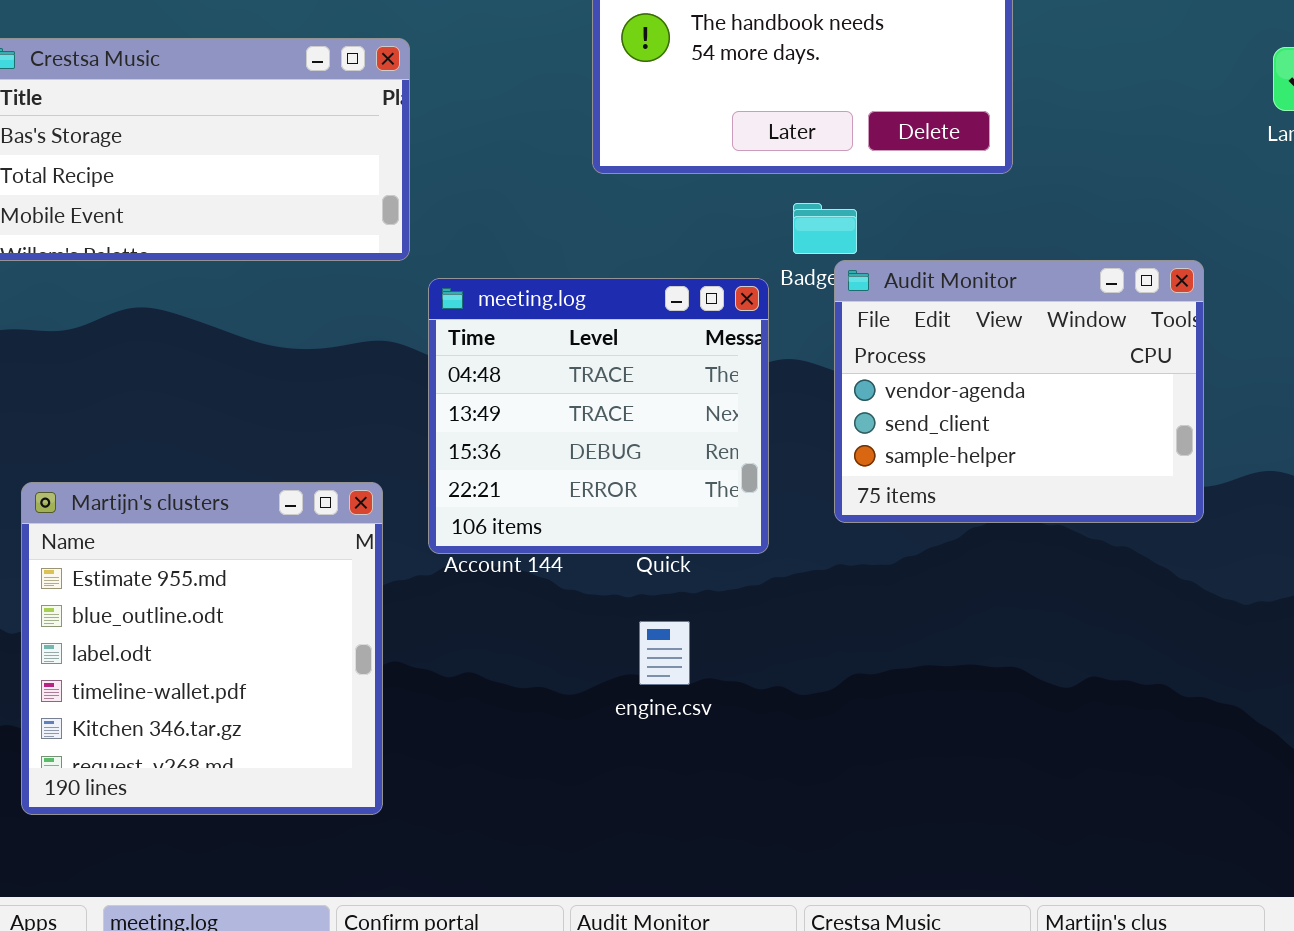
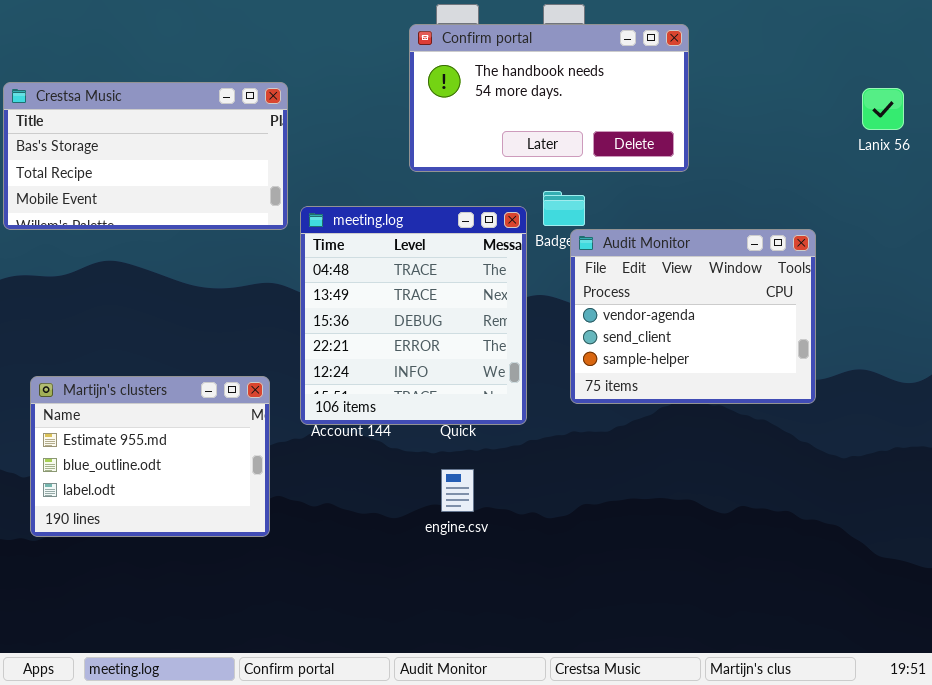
meeting.log: [428,278,769,554] -> [300,206,527,425], resized
Martijn's clusters: [21,482,383,815] -> [30,376,270,537], resized

